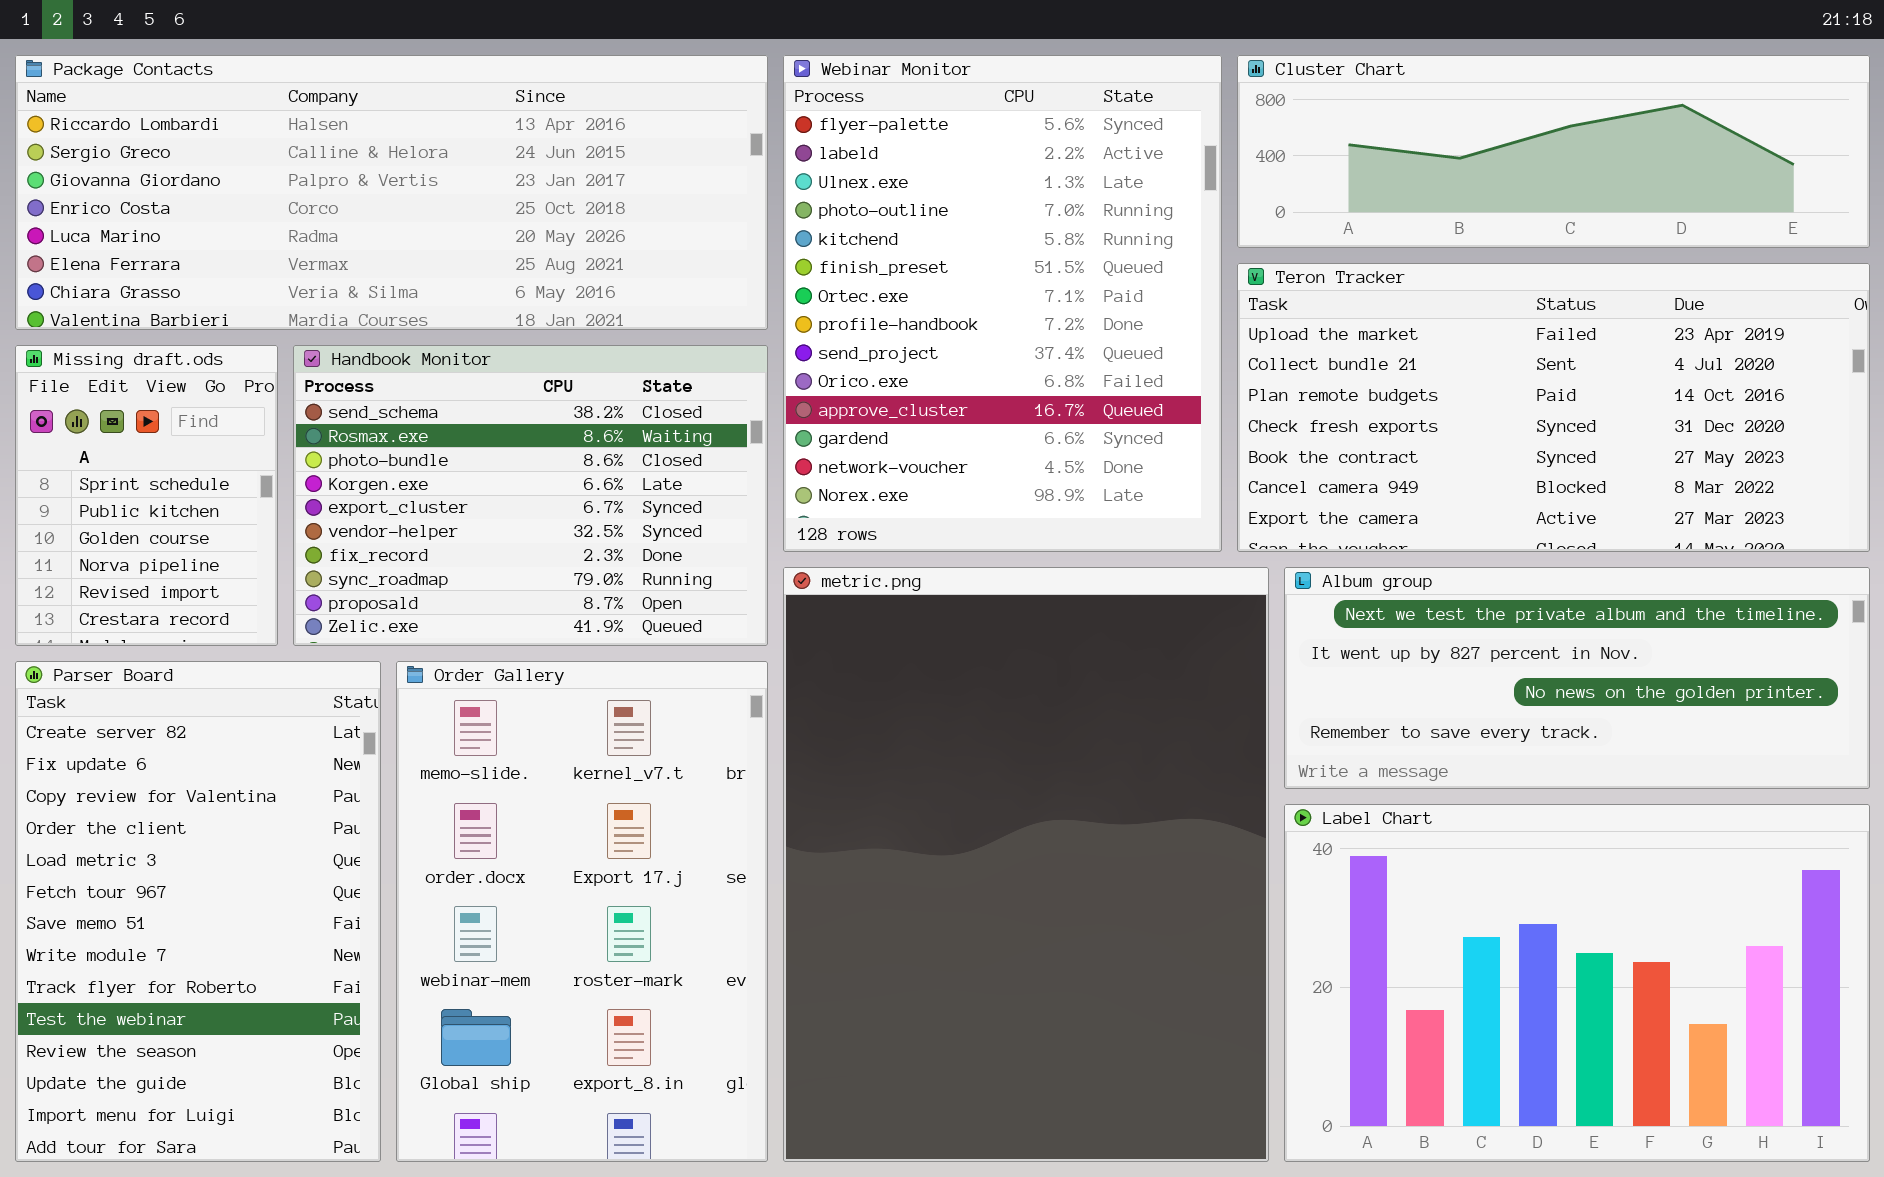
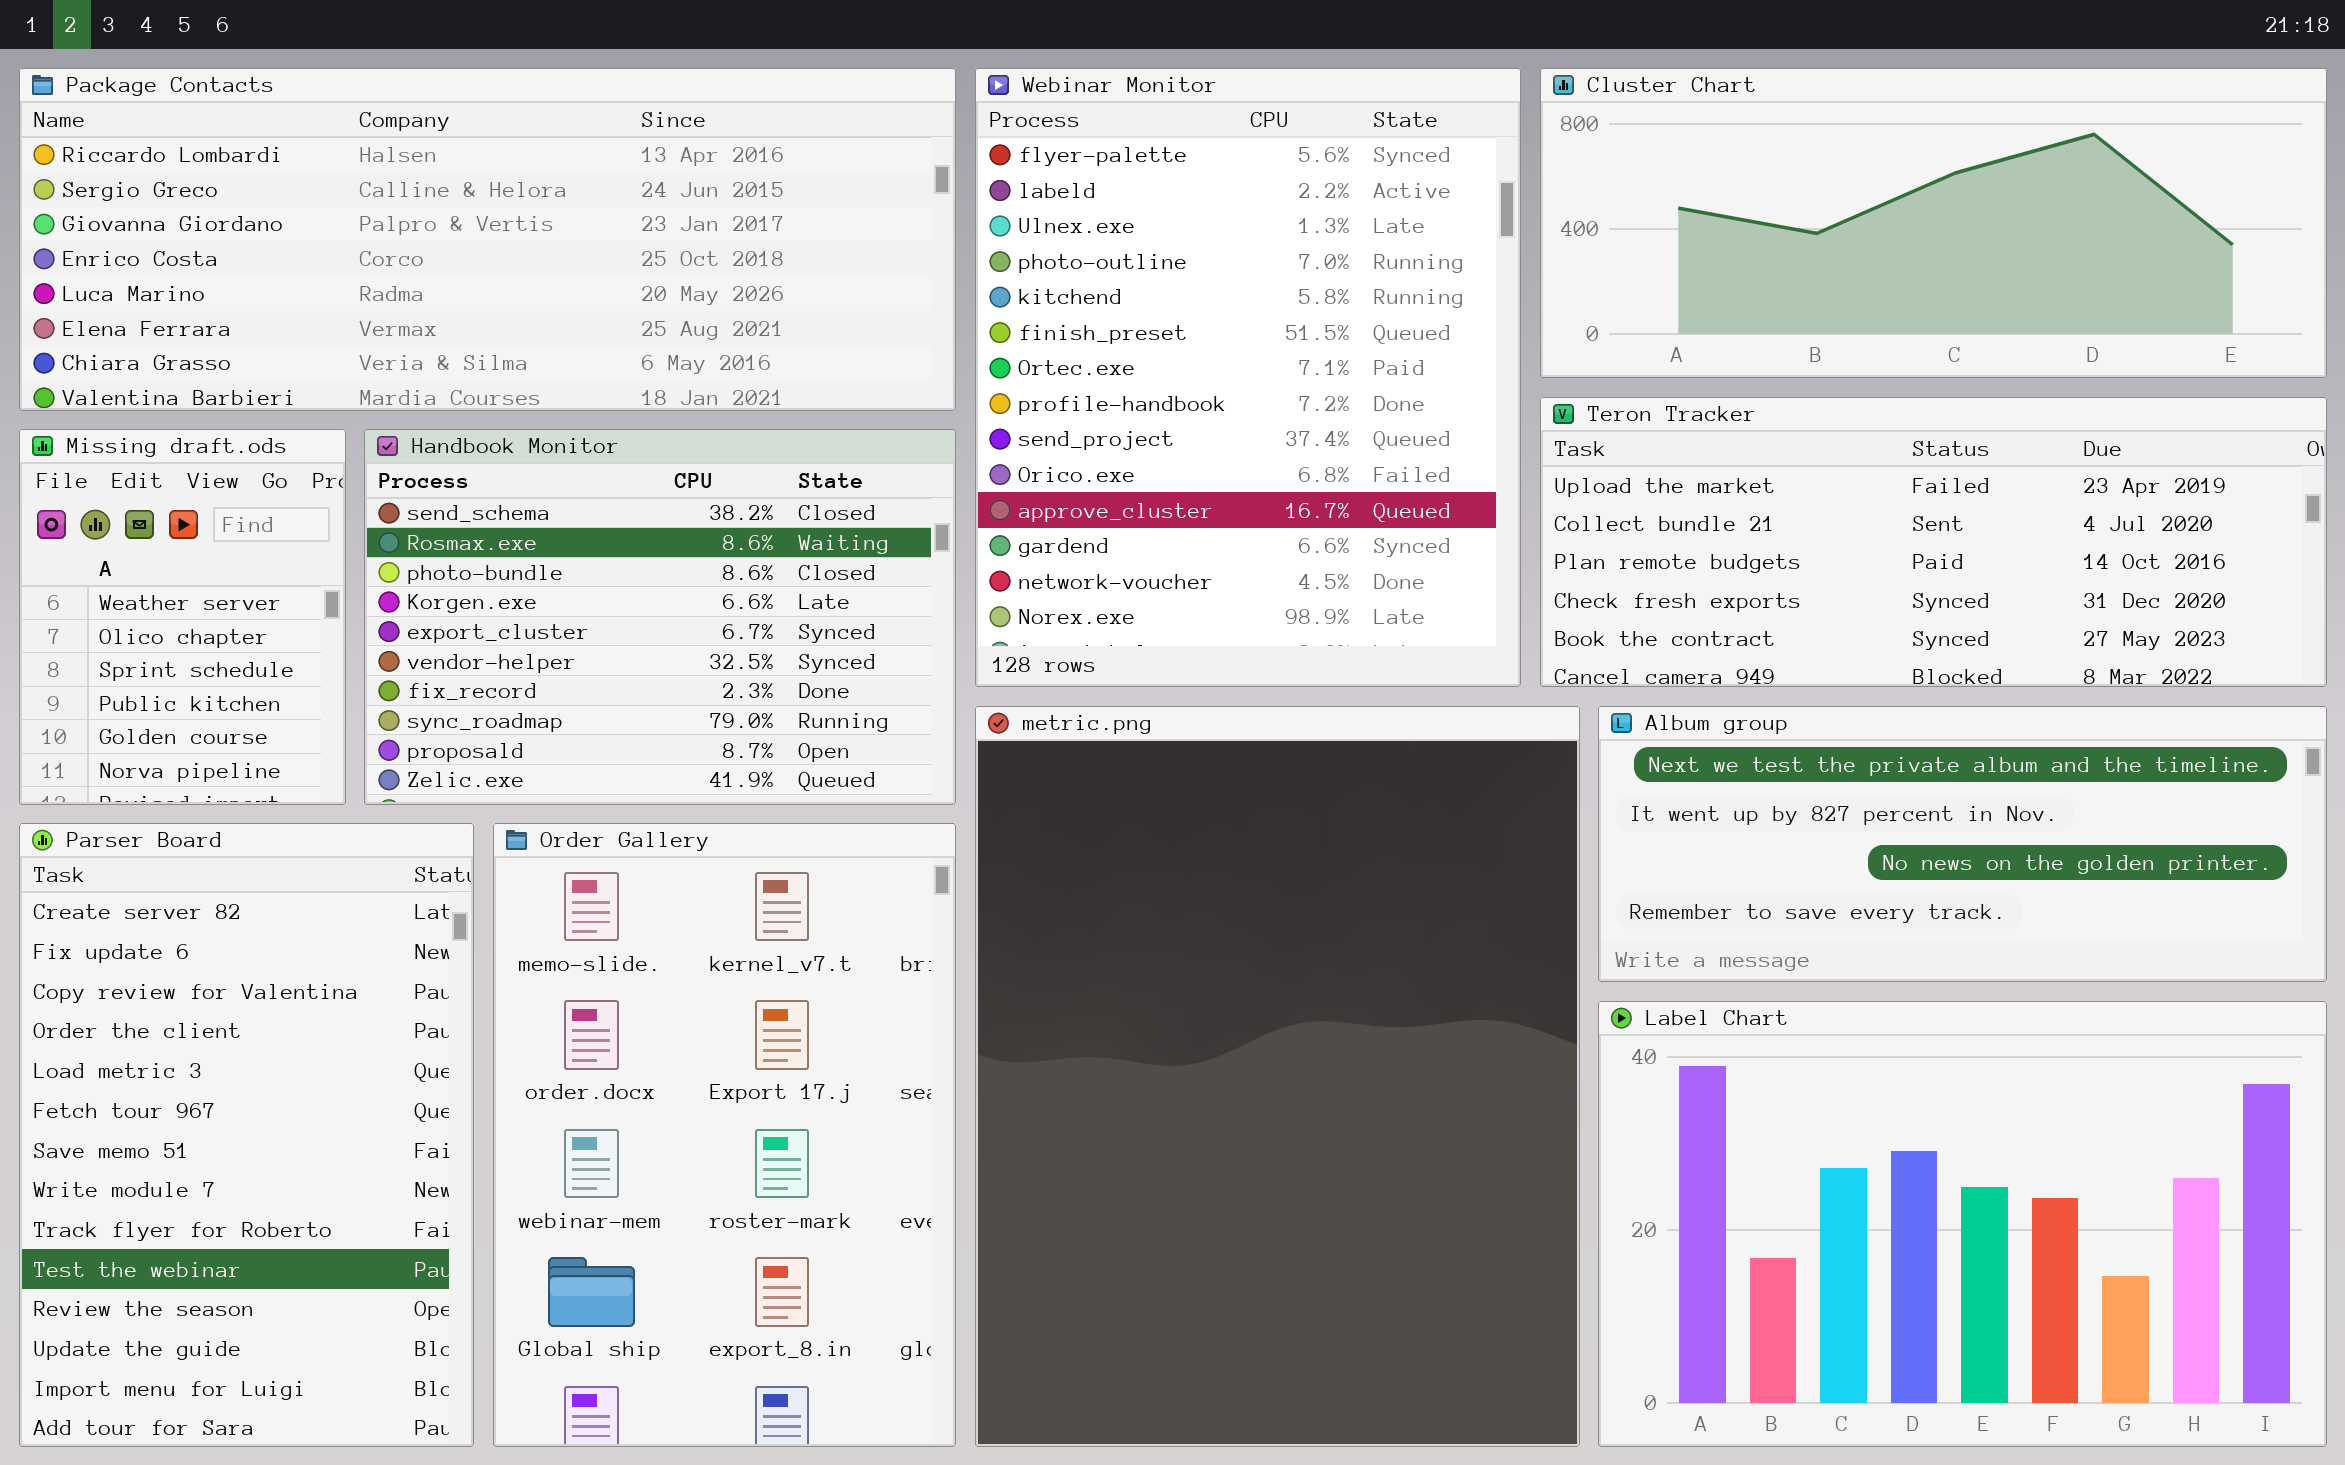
Cluster Chart: [1237,55,1870,248] -> [1540,68,2327,378], resized
Teron Tracker: [1237,263,1870,552] -> [1540,397,2327,687], resized
Missing draft.ods: [15,345,278,646] -> [19,429,346,805], scrolled up 2 rows

